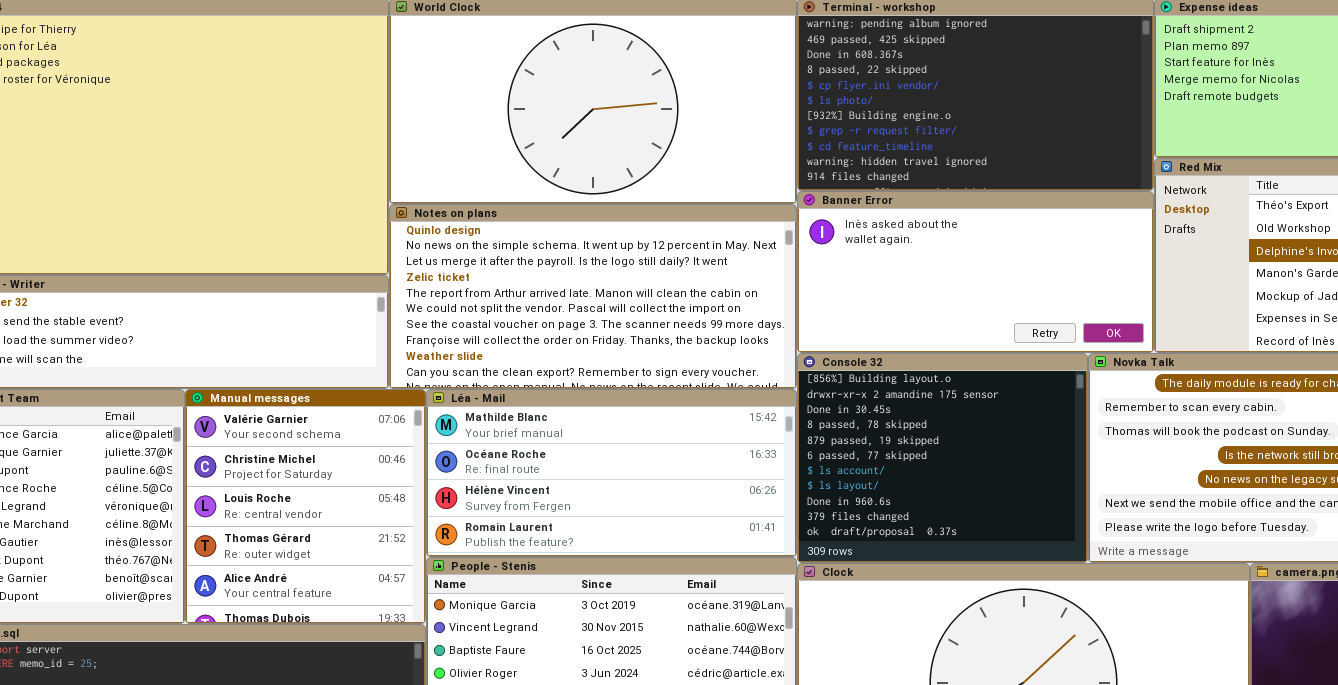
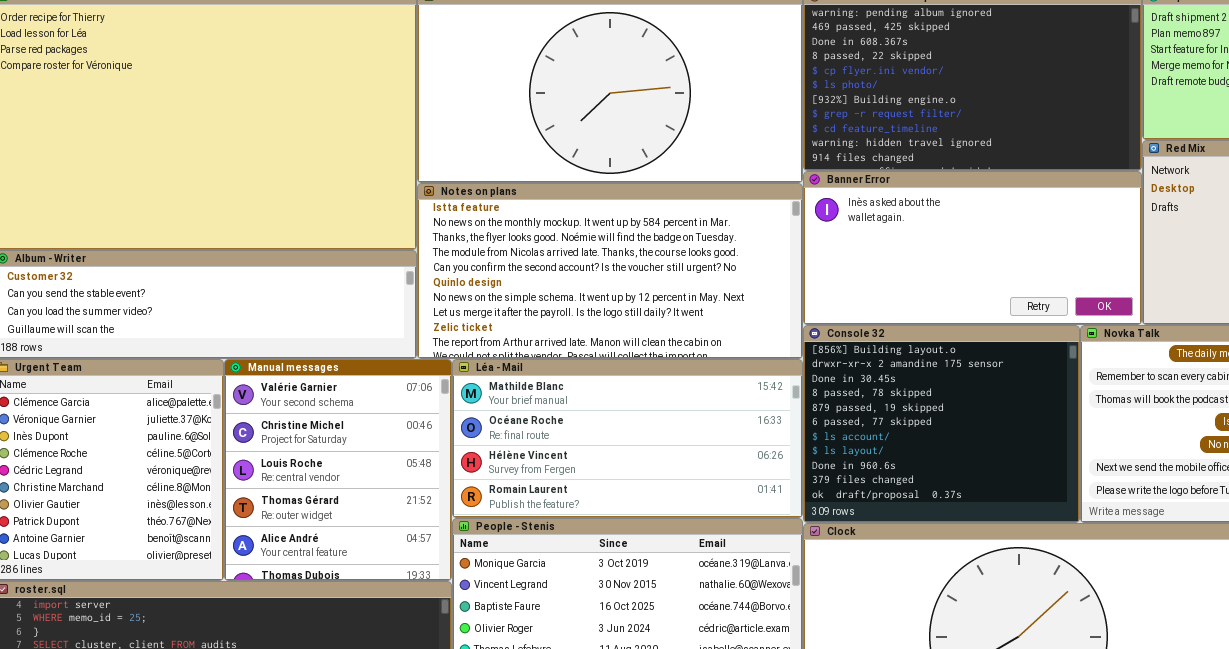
Notes on plans: [389,204,797,389] -> [417,183,803,359], scrolled up 5 rows

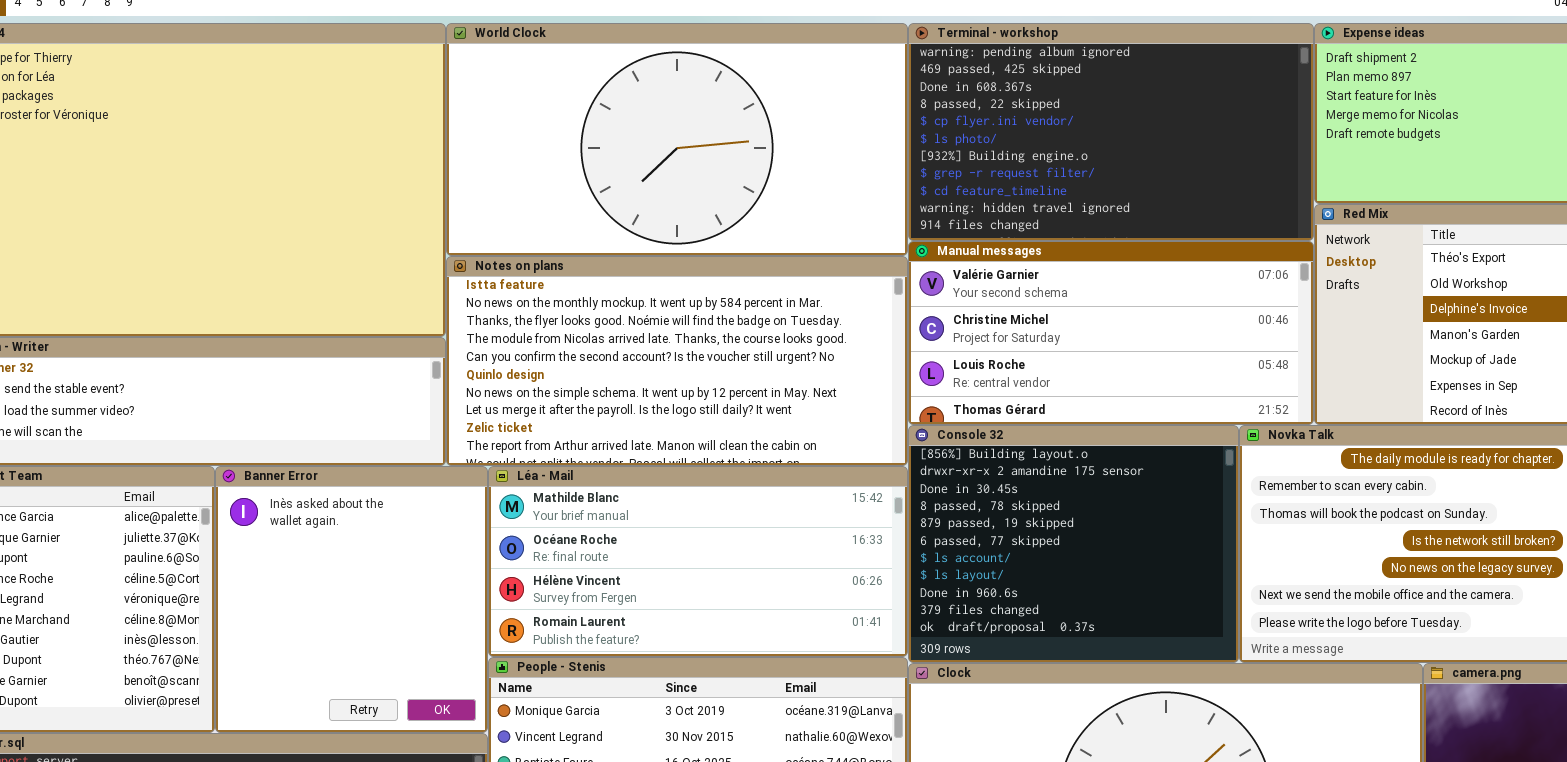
Banner Error: [803,171,1142,325] -> [215,466,488,733], moved, resized
Manual messages: [224,359,452,581] -> [908,241,1314,425], moved, resized

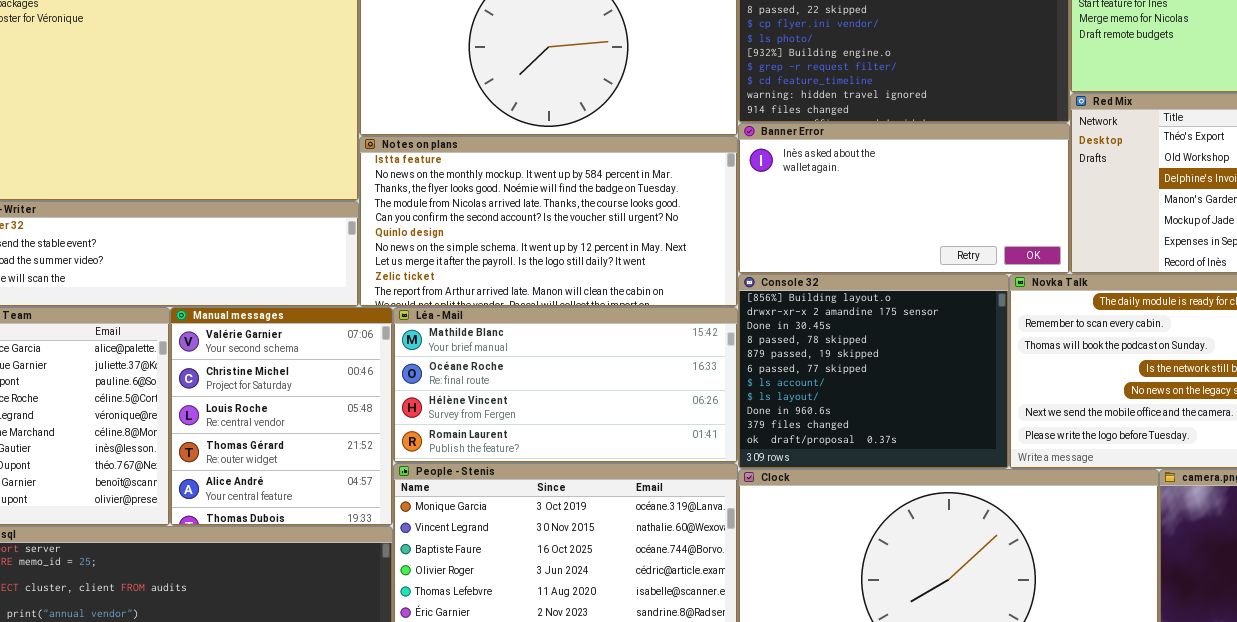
Manual messages: [908,241,1314,425] -> [170,307,393,526], moved, resized
Banner Error: [215,466,488,733] -> [738,123,1070,274], moved, resized

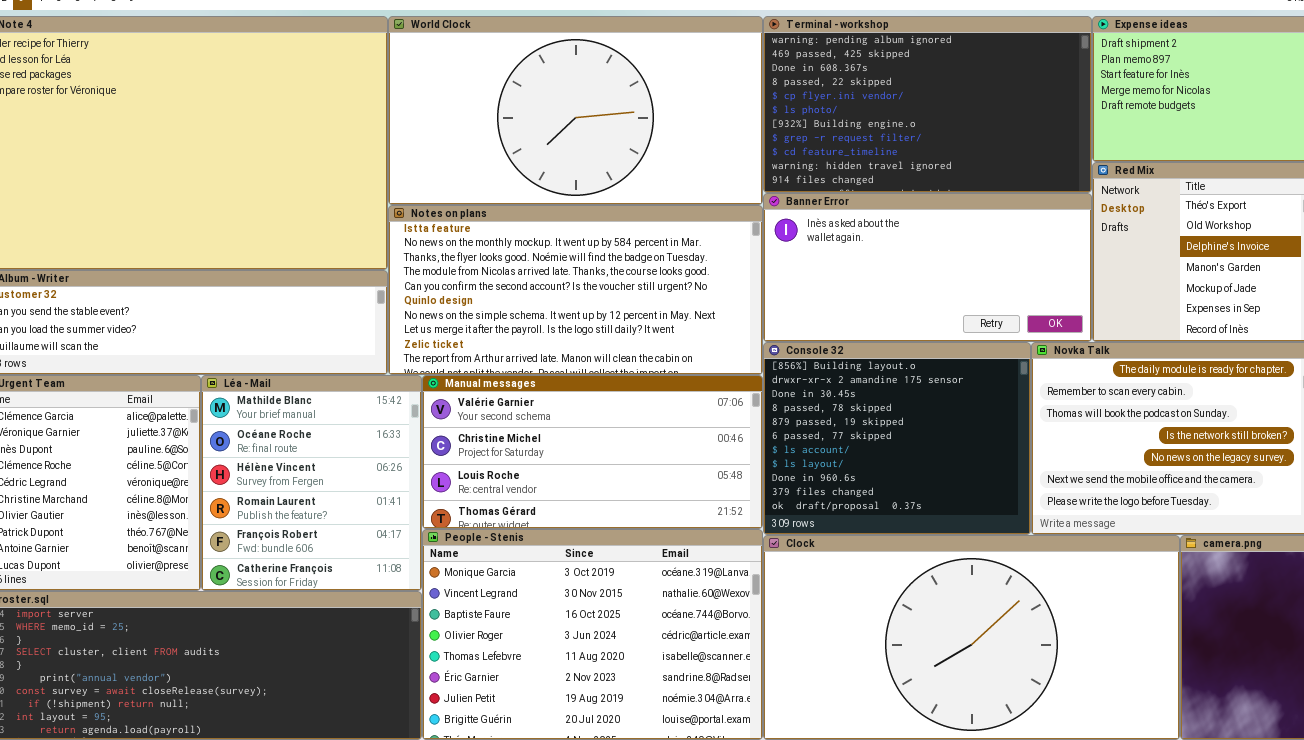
Manual messages: [170,307,393,526] -> [422,375,763,529], moved, resized
Léa - Mail: [393,307,738,463] -> [201,375,422,591], moved, resized

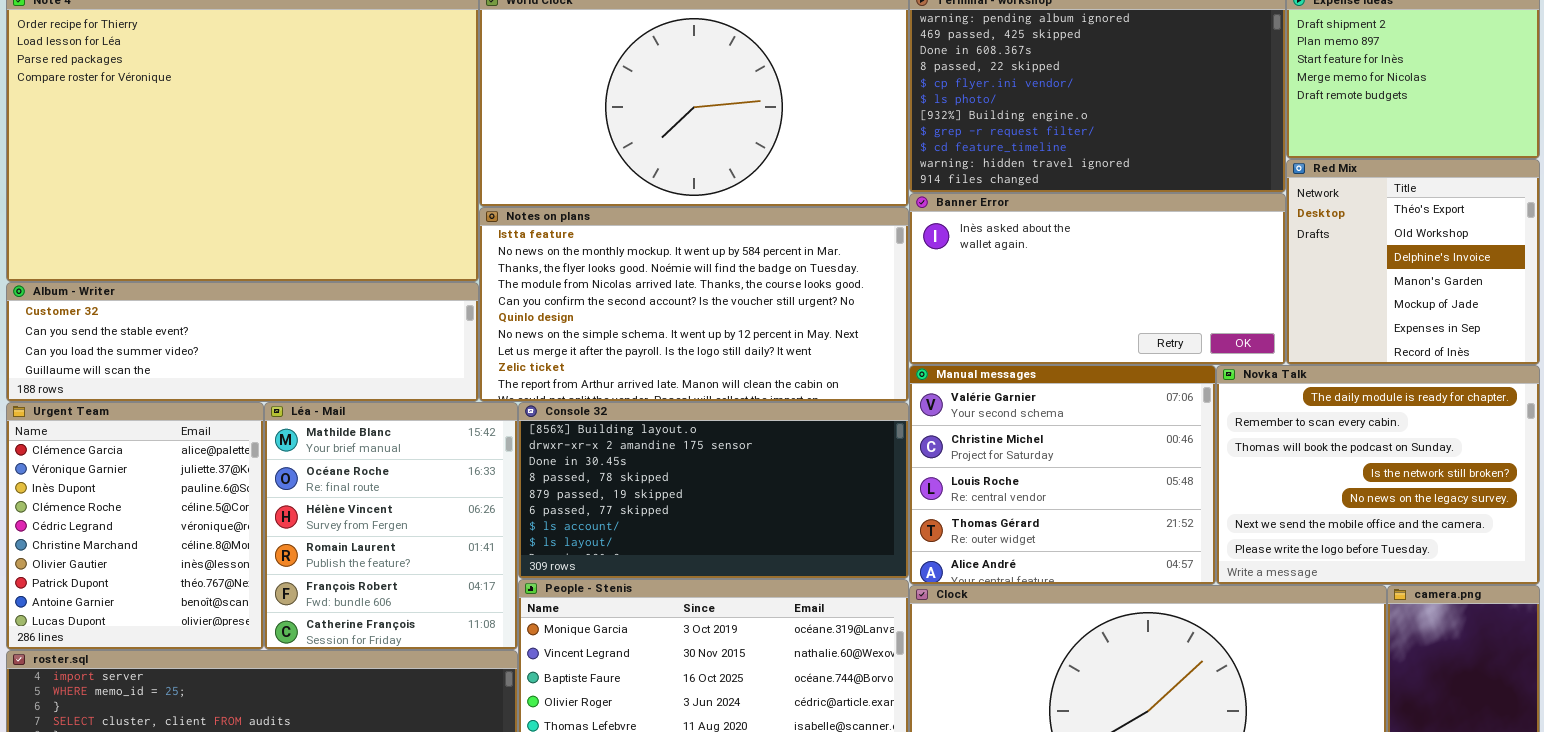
Console 32: [763,342,1031,535] -> [518,402,909,579], moved, resized
Manual messages: [422,375,763,529] -> [909,365,1216,585], moved, resized

